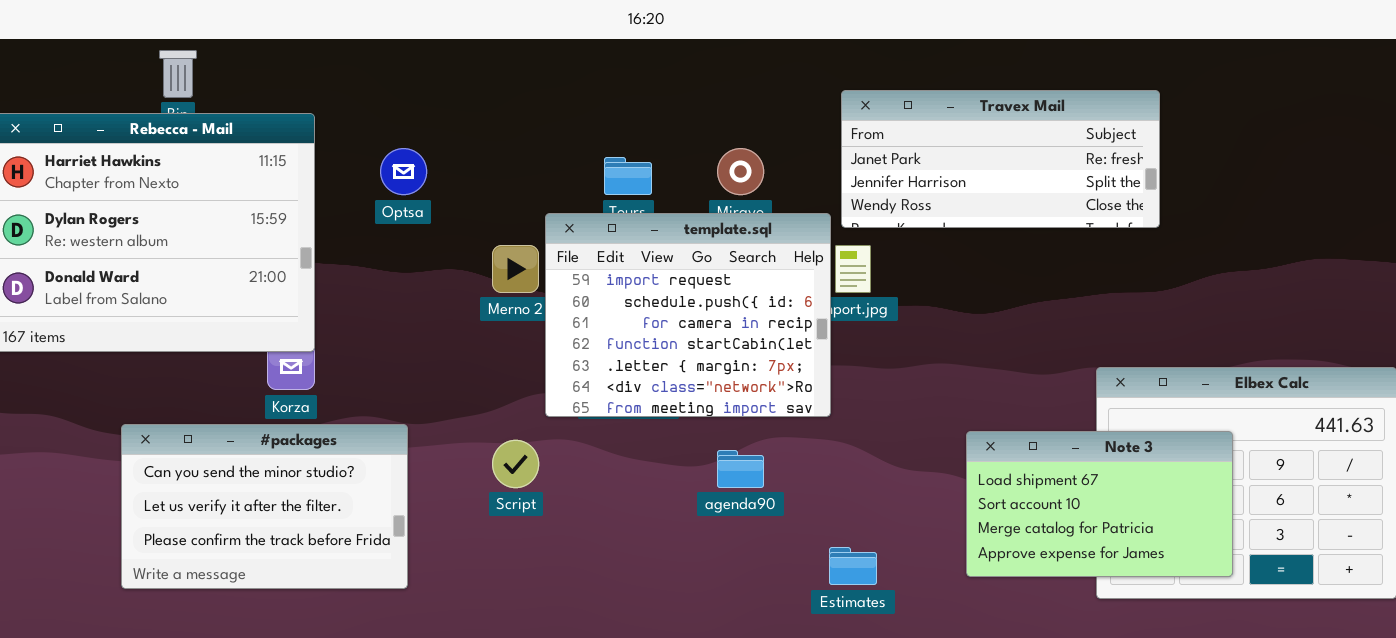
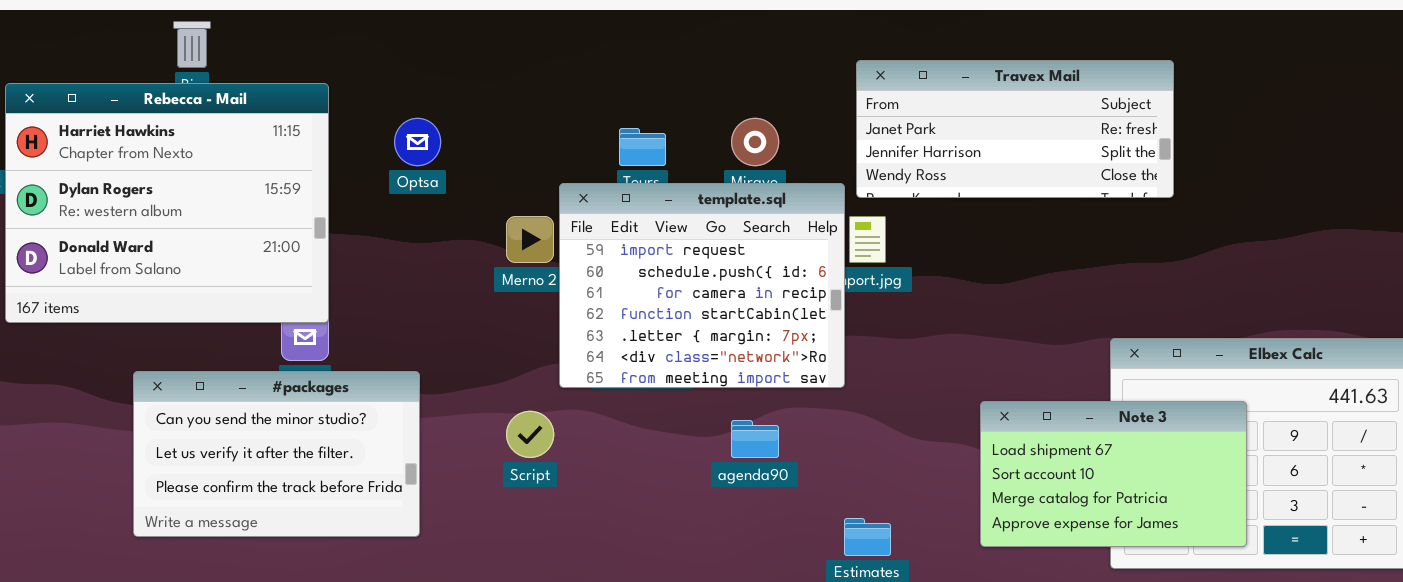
#packages: [121,424,408,589] -> [133,371,420,537], moved

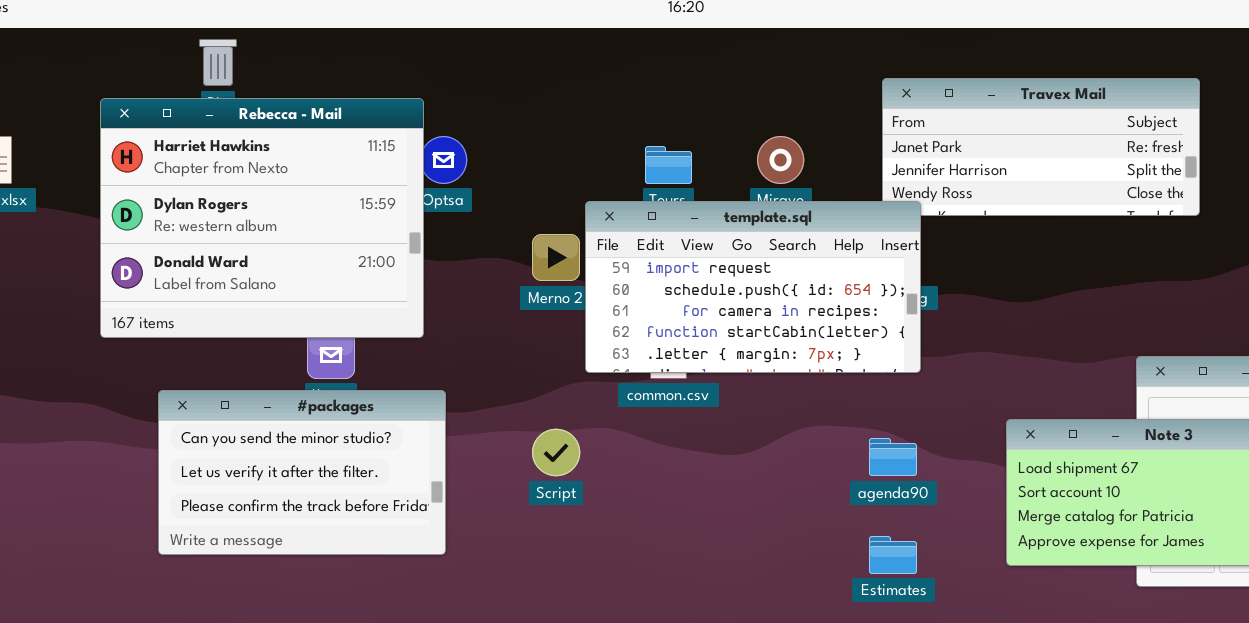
Rebecca - Mail: [5,83,329,323] -> [100,98,424,338], moved
template.sql: [559,183,845,388] -> [585,201,921,373], resized
agenda90: [731,420,779,458] -> [869,438,917,476], moved

